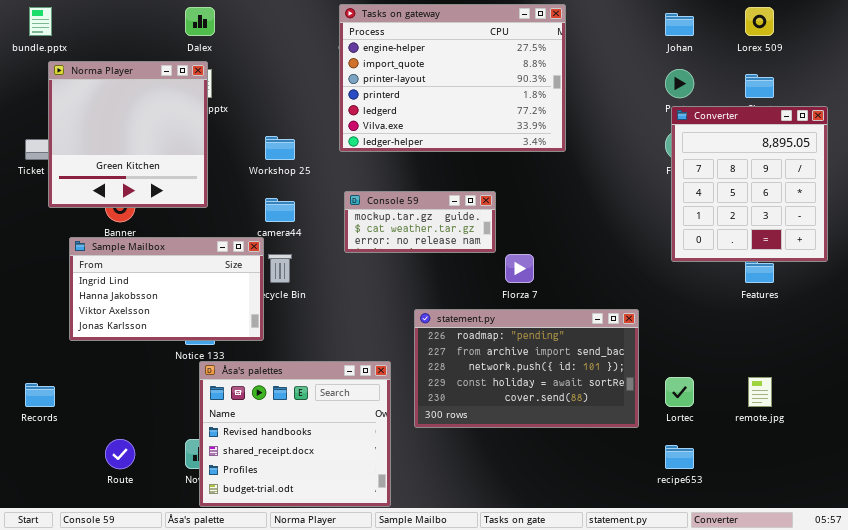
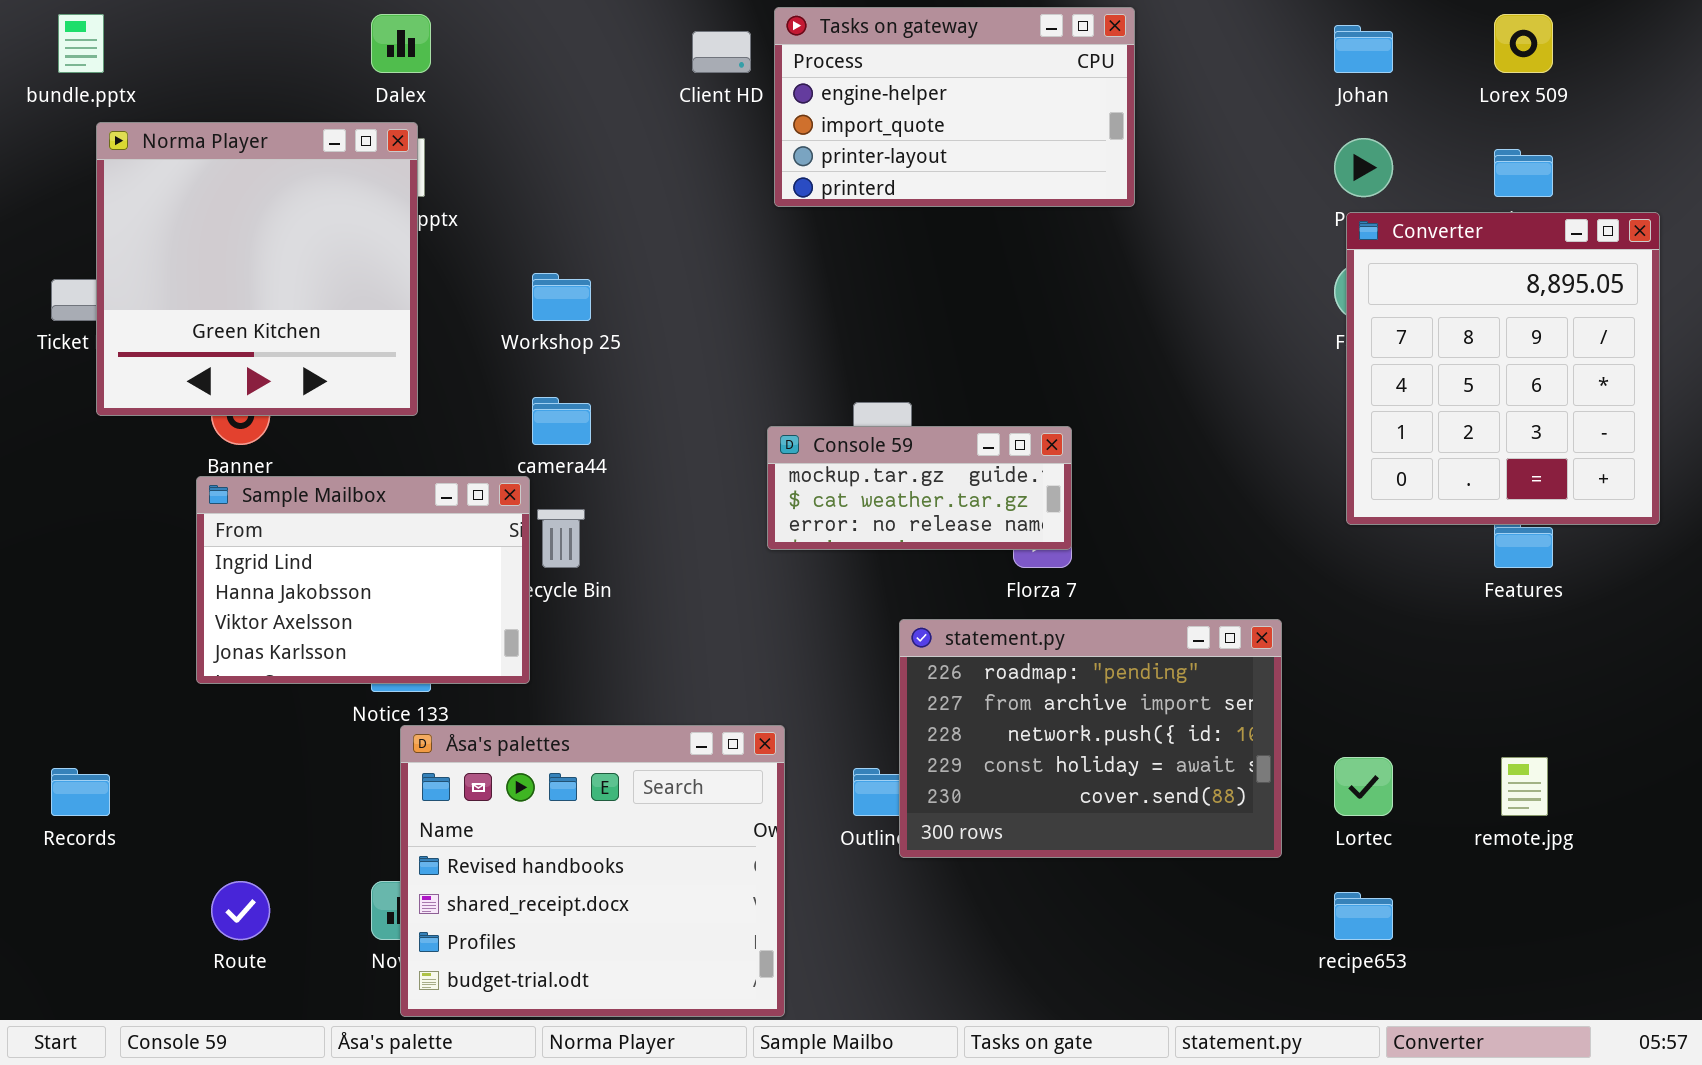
Tasks on gateway: [339,4,566,152] -> [774,7,1135,207], resized
Console 59: [344,191,496,253] -> [767,426,1072,550], moved
Sample Mailbox: [69,237,264,341] -> [196,476,530,684], resized
statement.py: [414,309,639,428] -> [899,619,1282,858], resized

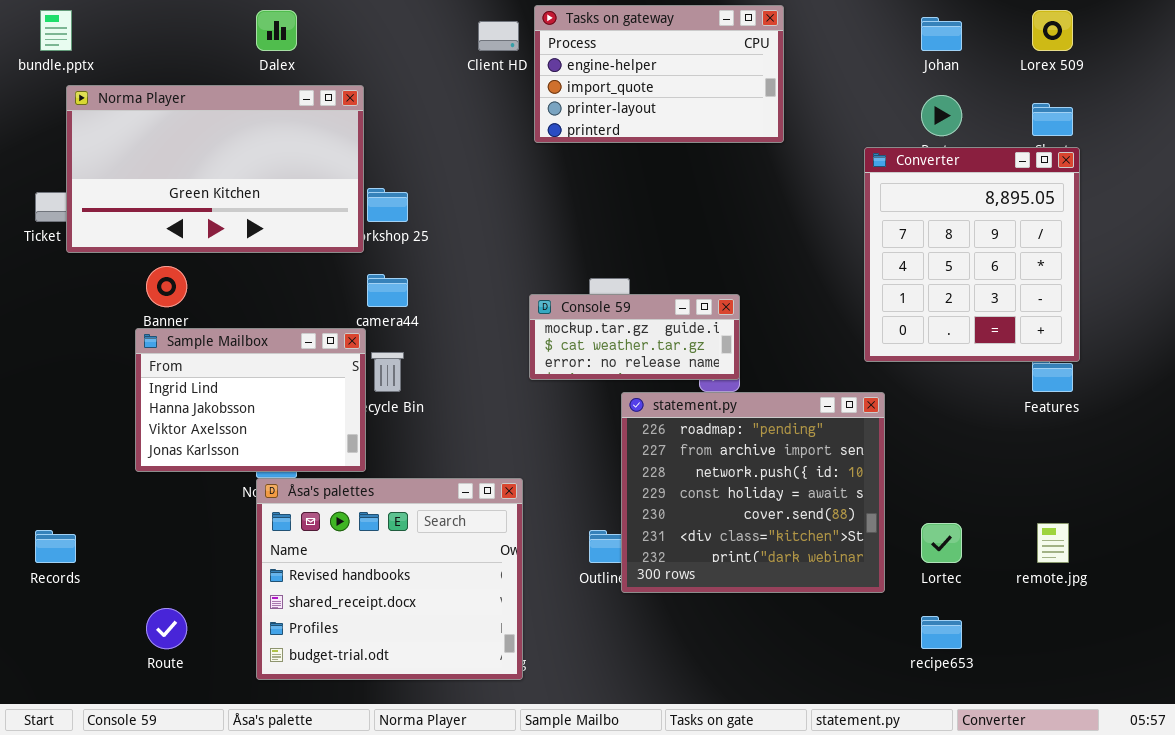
Norma Player: [96,122,418,416] -> [66,85,364,253], resized
Converter: [1346,212,1660,525] -> [864,147,1080,362], moved
statement.py: [899,619,1282,858] -> [621,392,885,593], resized
Åsa's palettes: [400,725,785,1017] -> [256,478,523,680], moved

